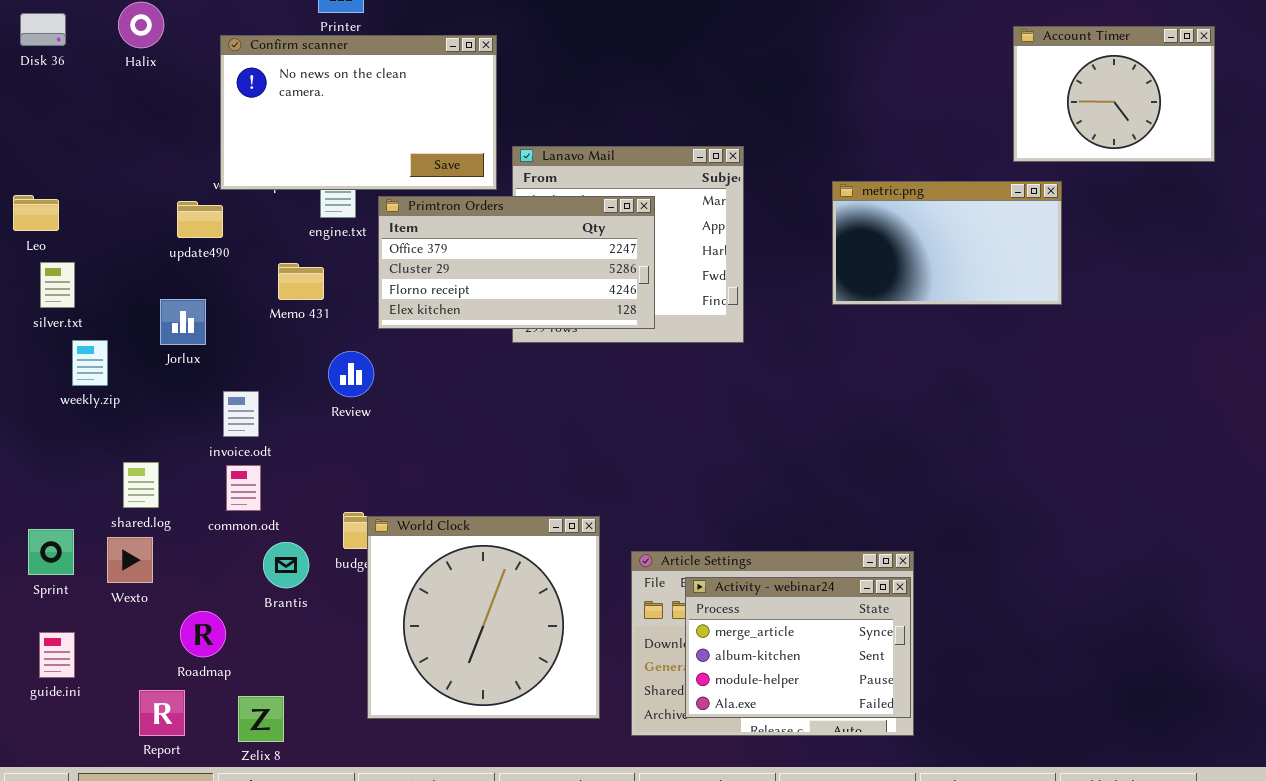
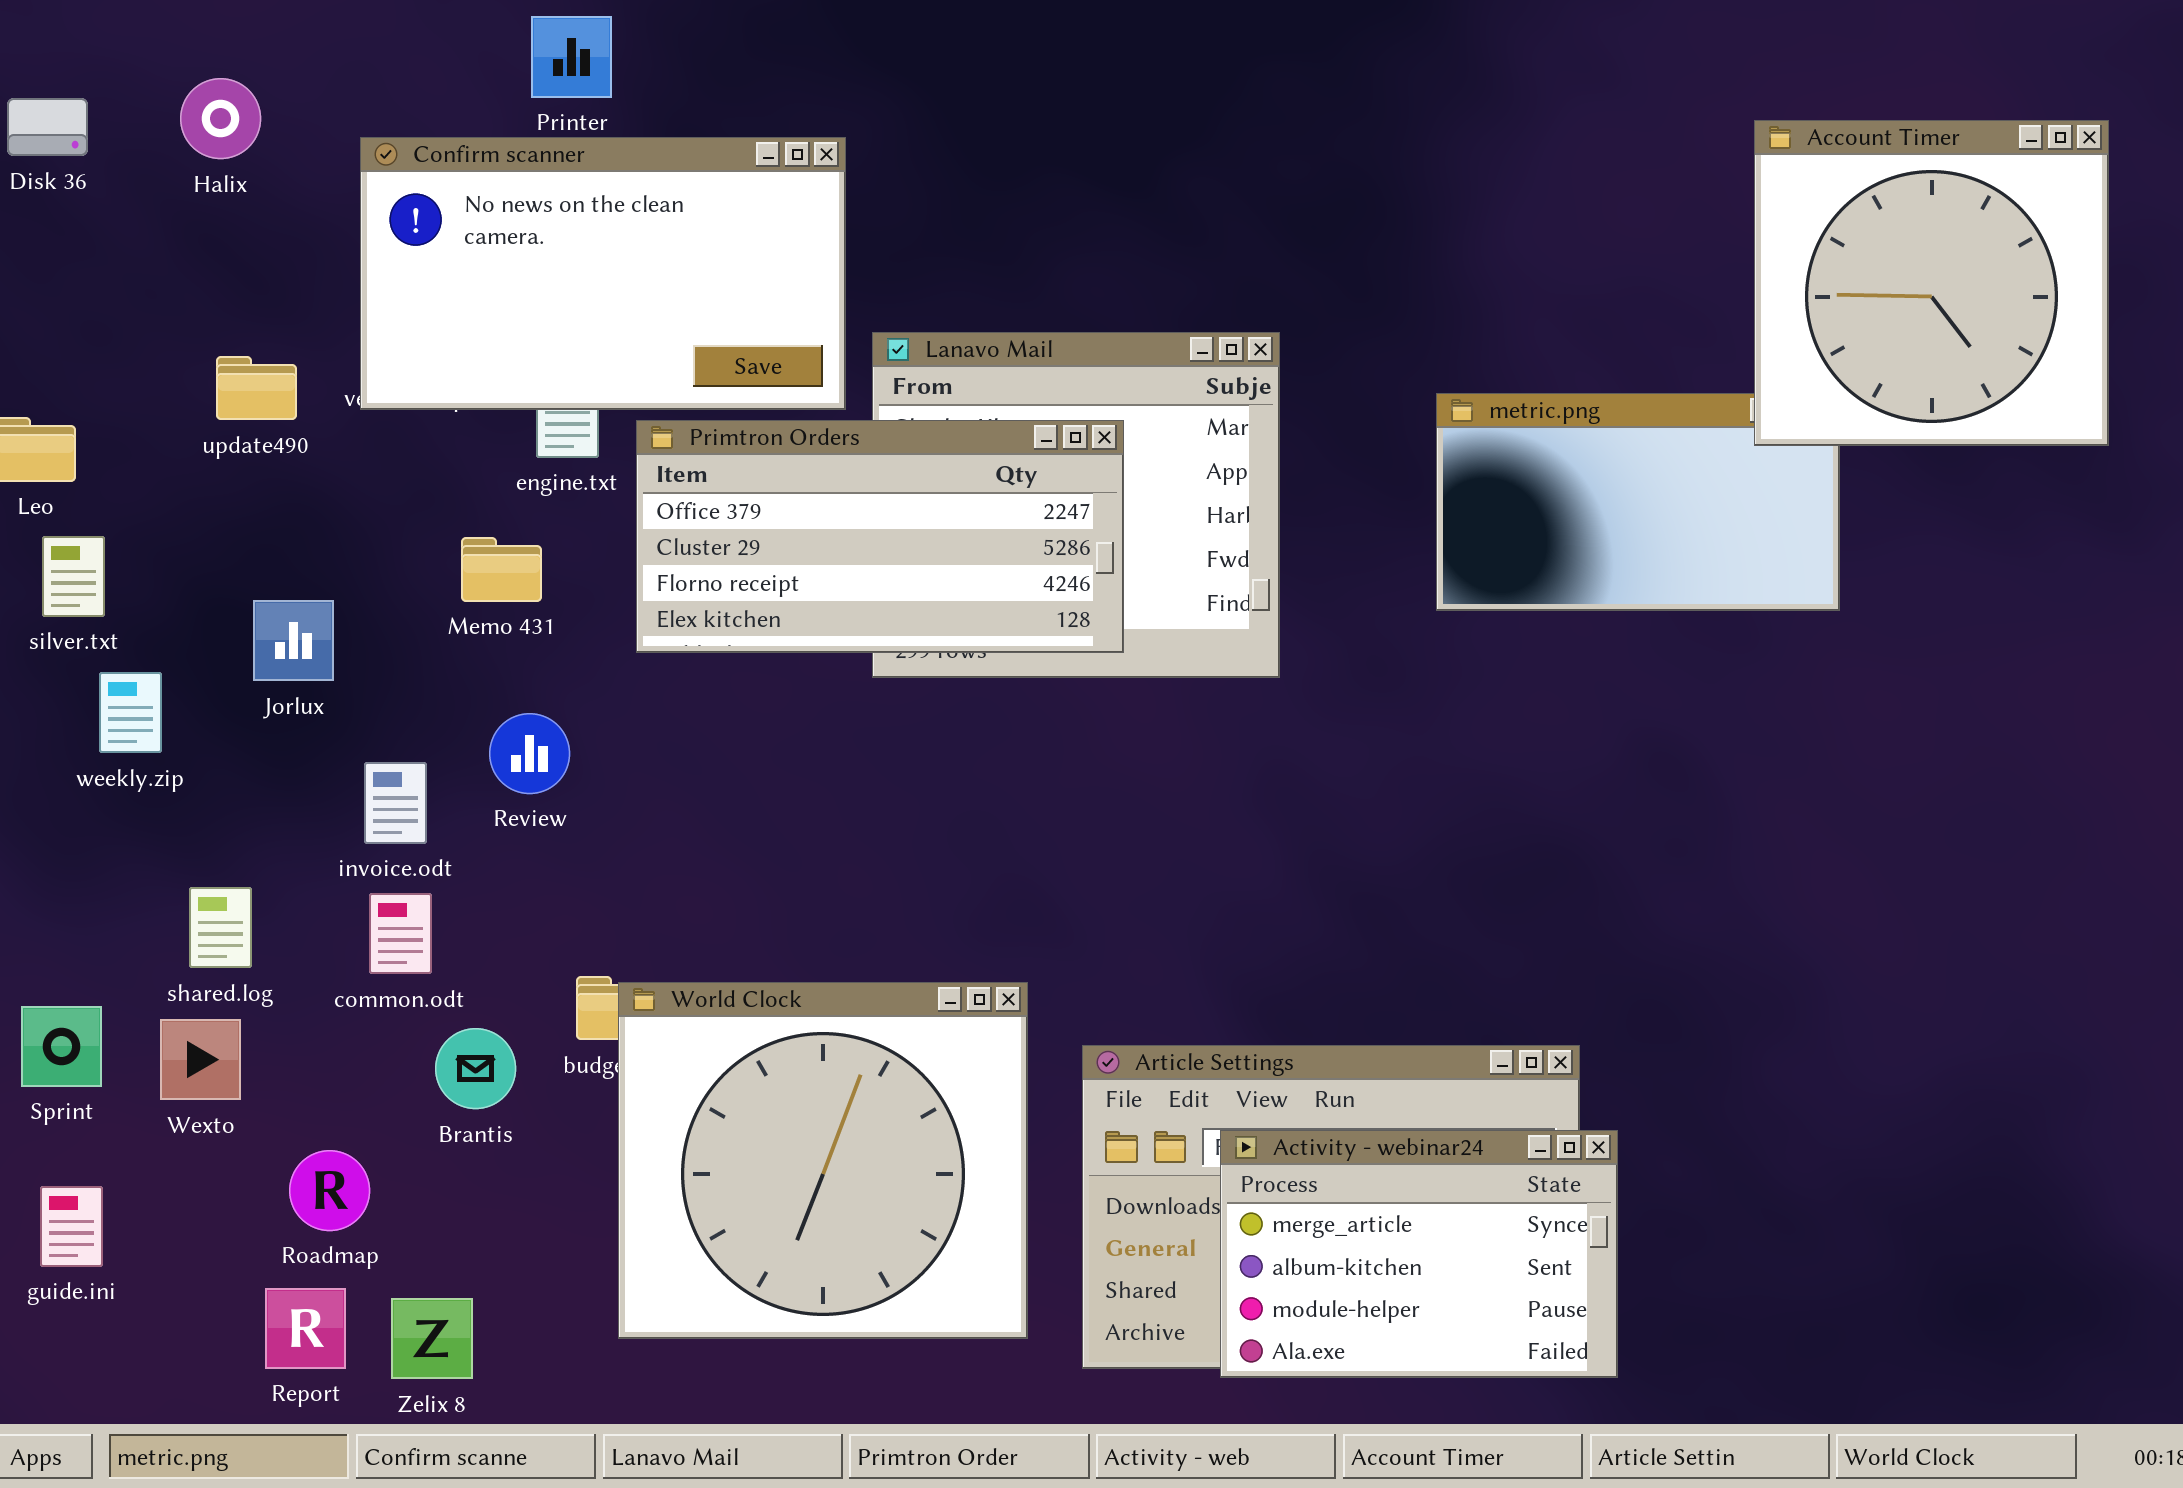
Account Timer: [1013,26,1215,162] -> [1754,120,2109,446], resized
update490: [177,201,223,238] -> [216,356,297,420], moved
Review: [328,351,374,397] -> [489,713,570,794], moved
Activity - webinar24: [685,577,911,718] -> [1220,1130,1618,1378], moved
Report: [139,690,185,736] -> [265,1288,346,1369], moved

